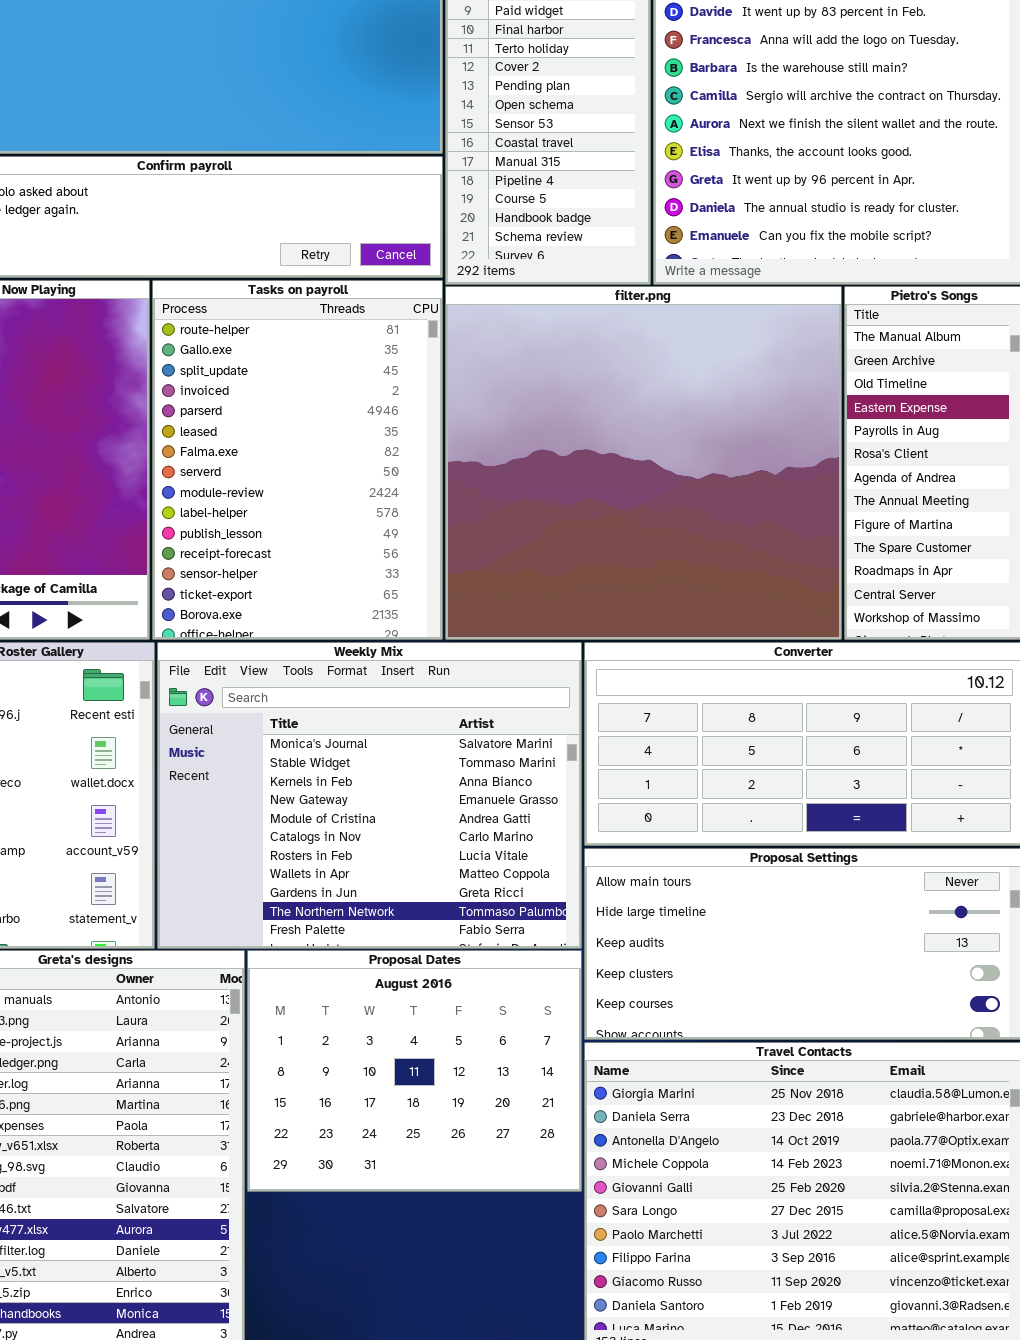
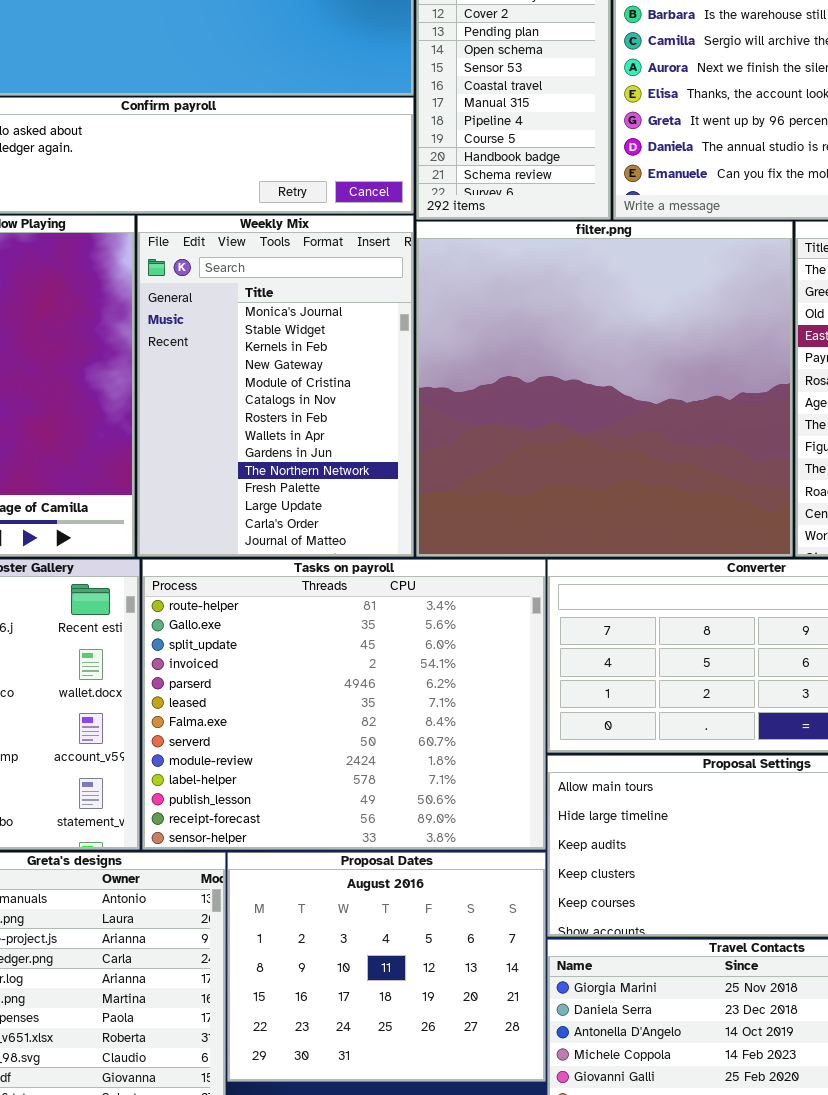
Tasks on payroll: [152,280,443,640] -> [142,559,546,850], moved, resized
Weekly Mix: [157,642,582,949] -> [137,215,414,557], moved, resized

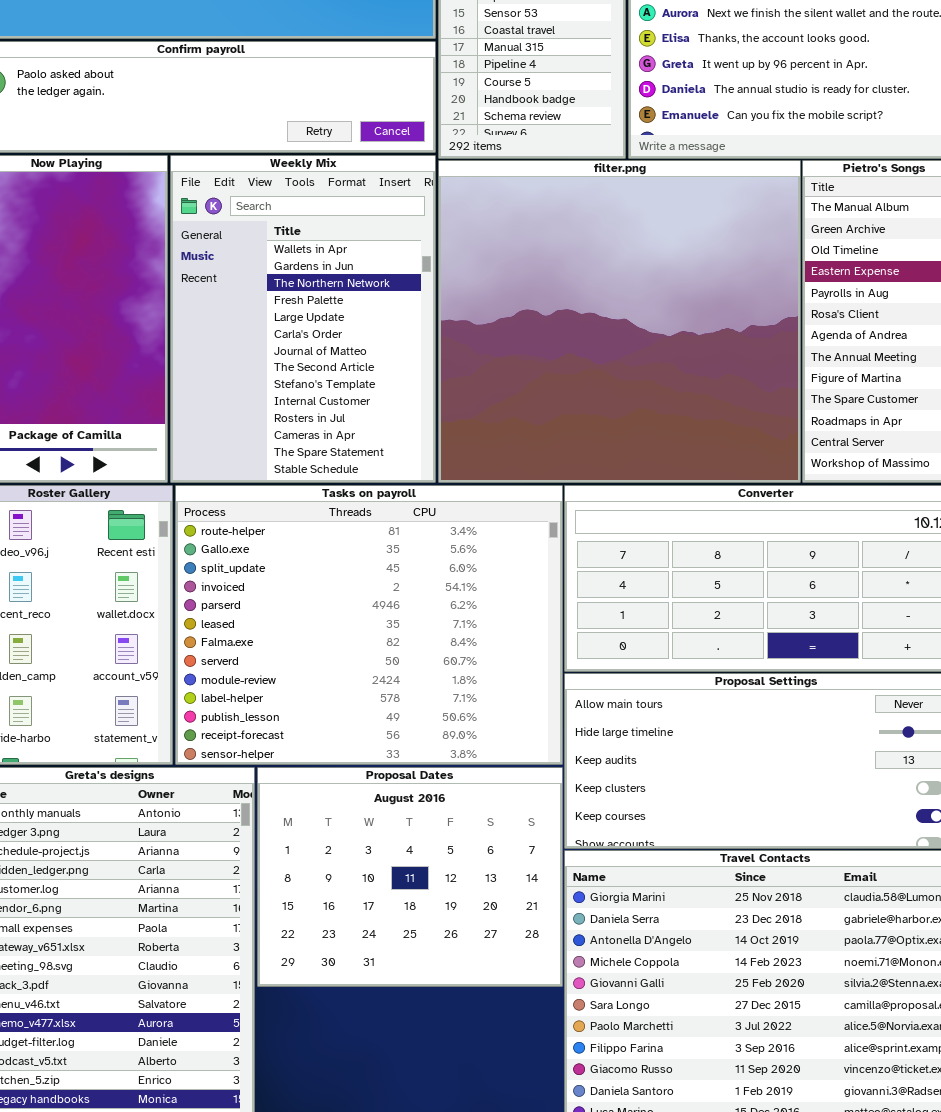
Weekly Mix: [137,215,414,557] -> [170,155,436,483], scrolled down 7 rows

